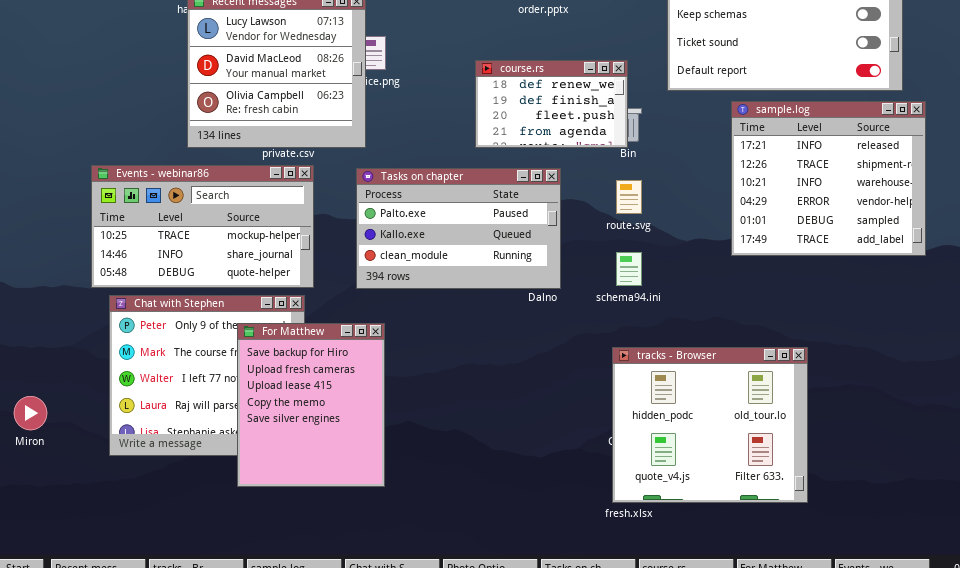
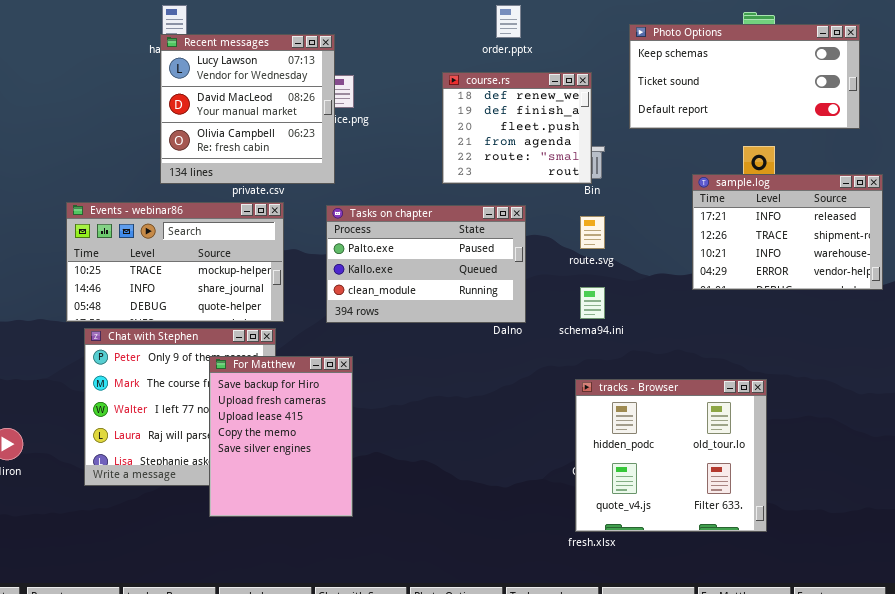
course.rs: [475,60,628,148] -> [442,72,592,184], resized
sample.log: [731,101,926,256] -> [692,174,883,290], resized

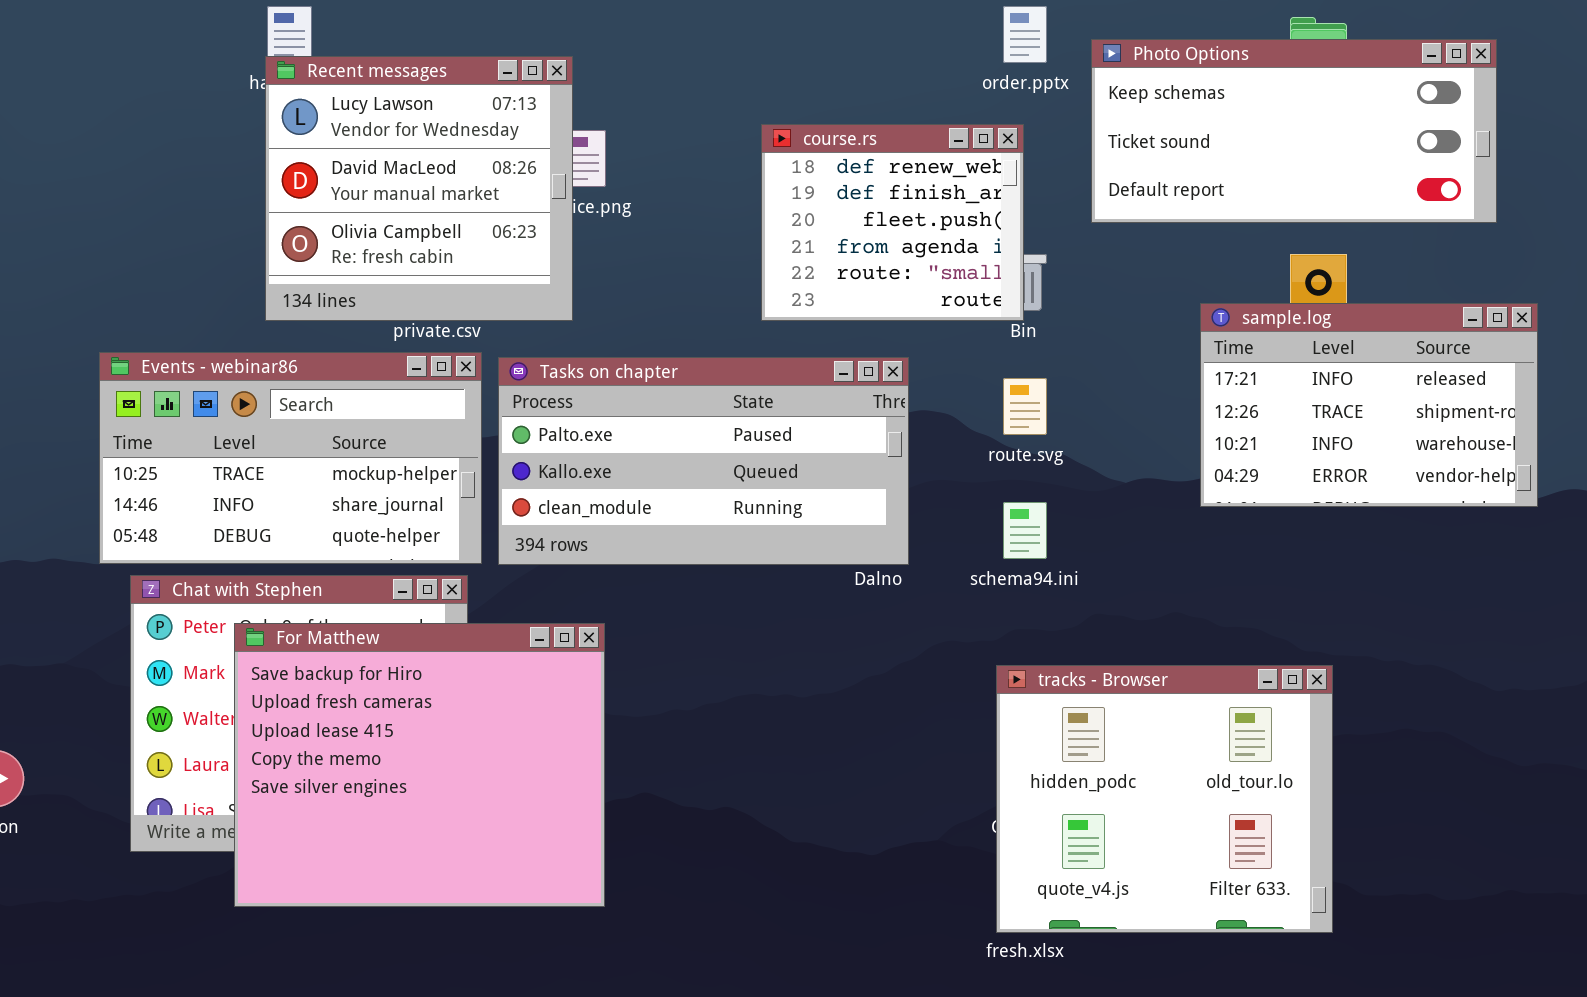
order.pptx: [496,5,521,38] -> [1003,6,1047,63], moved
Tasks on chapter: [326,205,526,323] -> [498,357,909,565], resized
For Matthew: [209,356,353,517] -> [234,623,605,907], resized

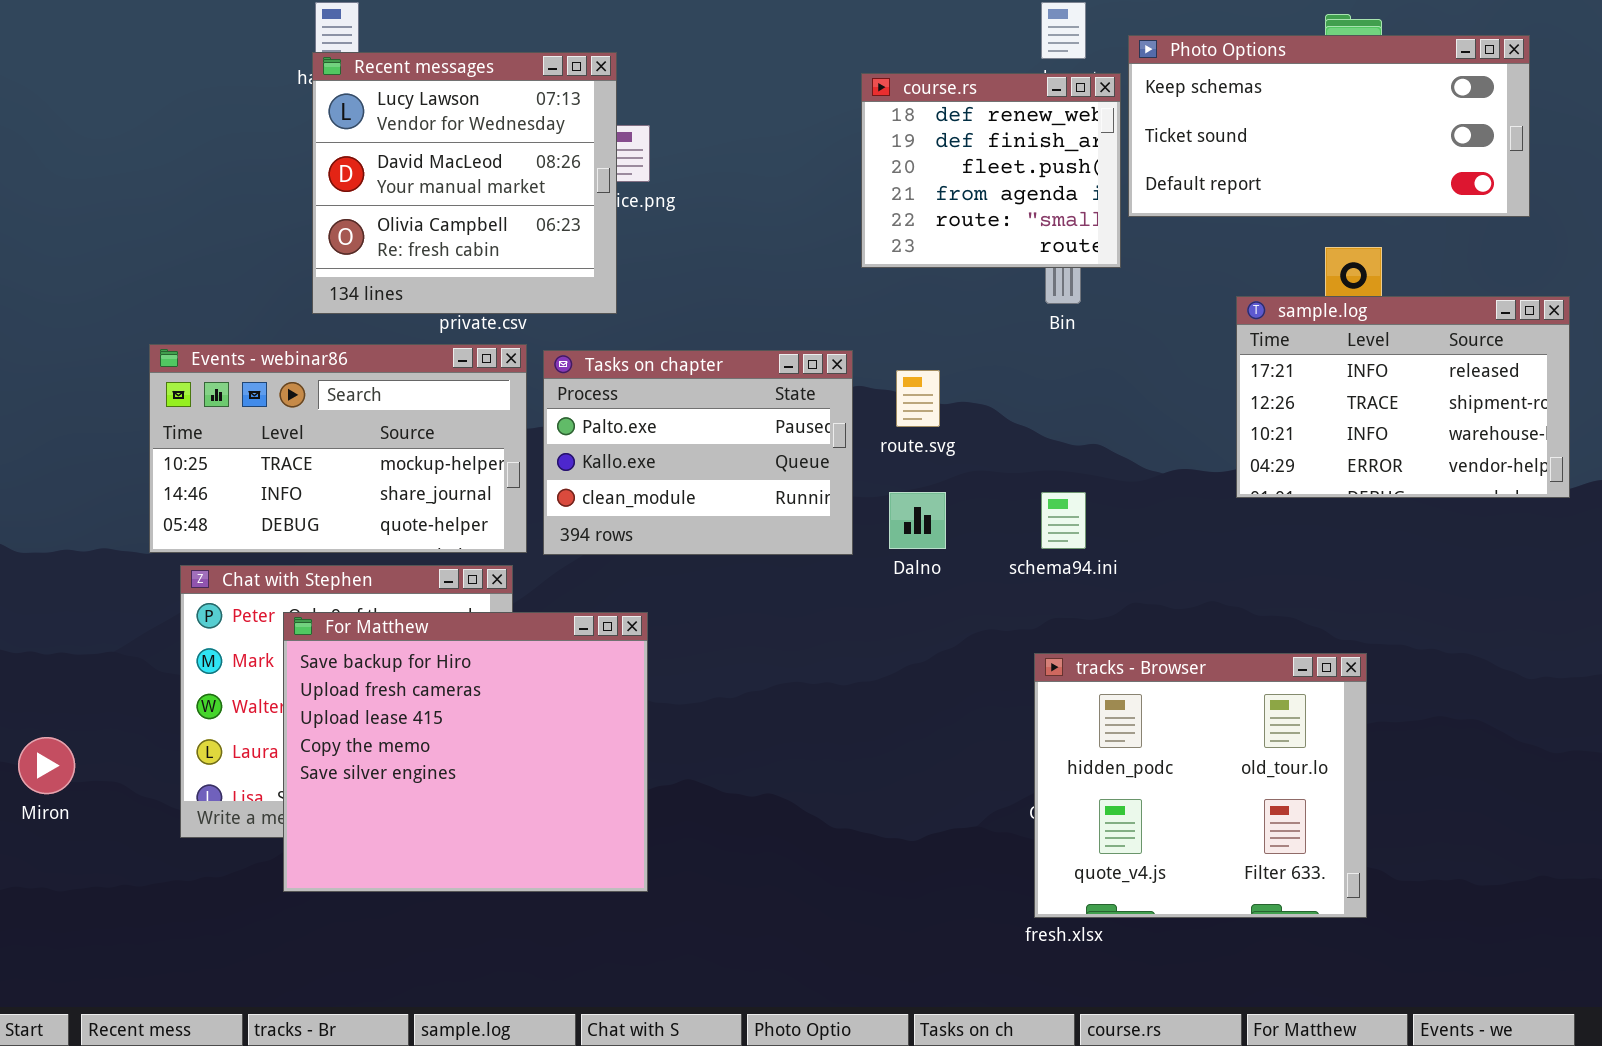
course.rs: [761,124,1024,321] -> [861,73,1121,268], moved
Tasks on chapter: [498,357,909,565] -> [543,350,853,555], resized
route.svg: [1003,378,1047,435] -> [896,370,940,427], moved

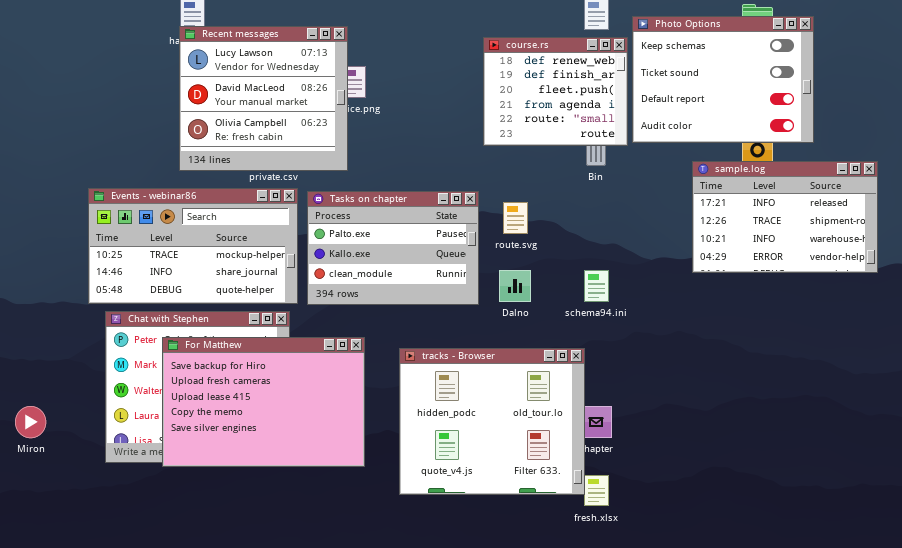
Photo Options: [1128,35,1530,217] -> [632,16,814,143], resized
For Matthew: [283,612,648,892] -> [162,337,365,467], resized
tracks - Browser: [1034,653,1367,918] -> [399,348,585,495], moved

